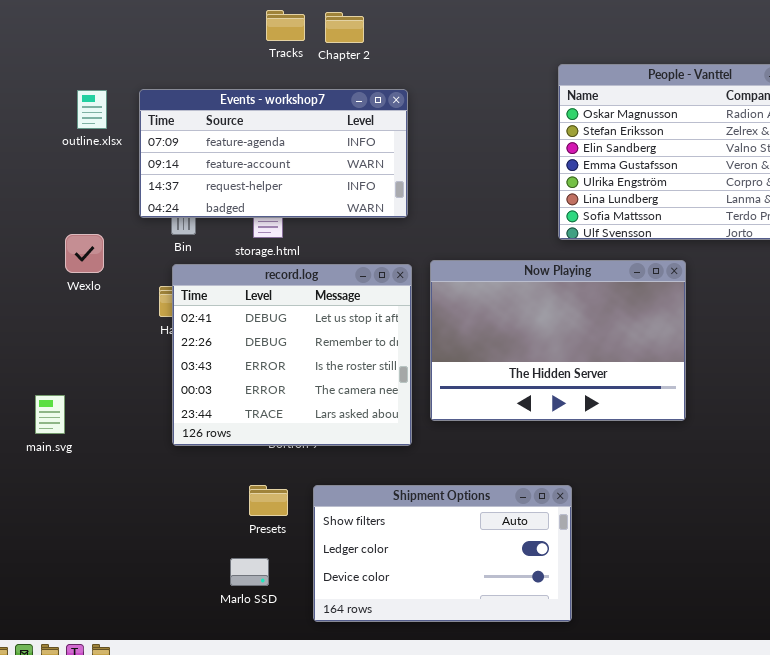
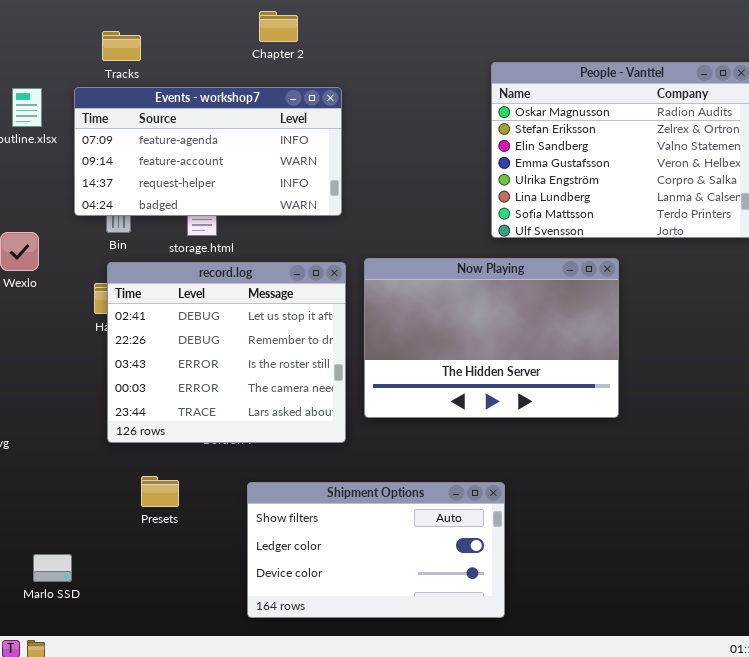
Tracks: [266,10,305,41] -> [102,31,141,61], moved
Presets: [249,485,288,516] -> [141,476,179,507], moved
Marlo SSD: [230,558,269,586] -> [33,554,72,582], moved

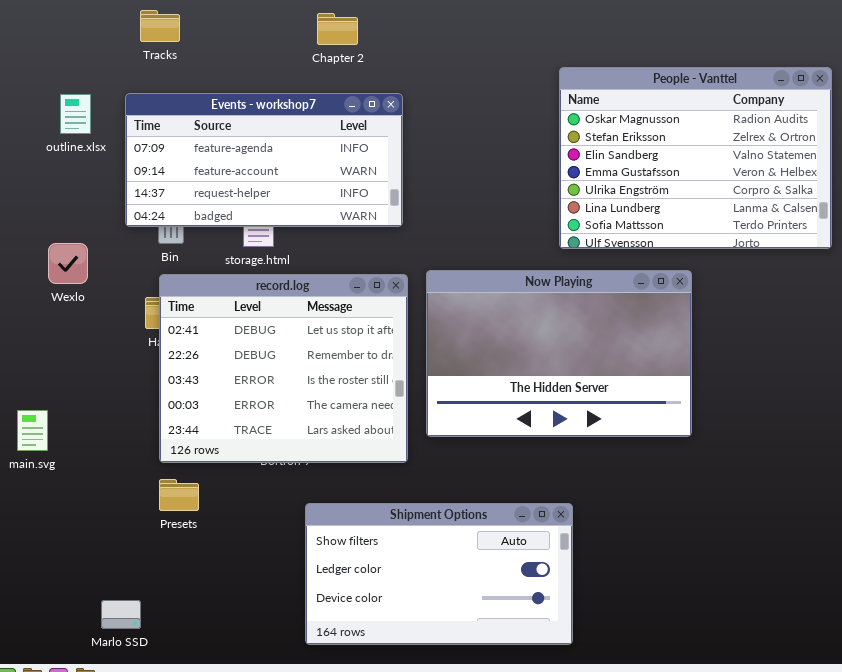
Tracks: [102,31,141,61] -> [140,10,180,42], moved
Presets: [141,476,179,507] -> [159,479,199,511], moved
Marlo SSD: [33,554,72,582] -> [101,600,141,629], moved

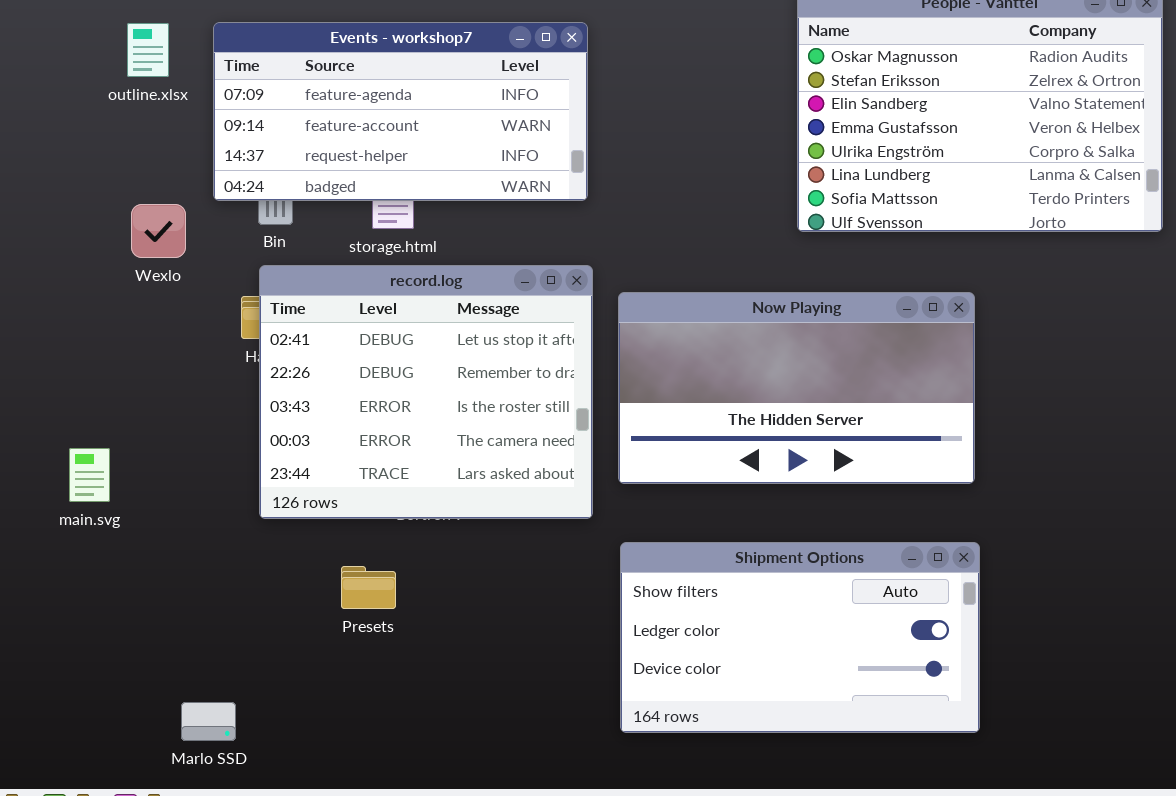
Wexlo: [48,243,88,284] -> [131,204,186,258], moved
Now Playing: [426,270,692,437] -> [618,292,975,484], resized
Presets: [159,479,199,511] -> [341,566,396,609], moved
Shipment Options: [305,503,573,645] -> [620,542,980,733], moved

